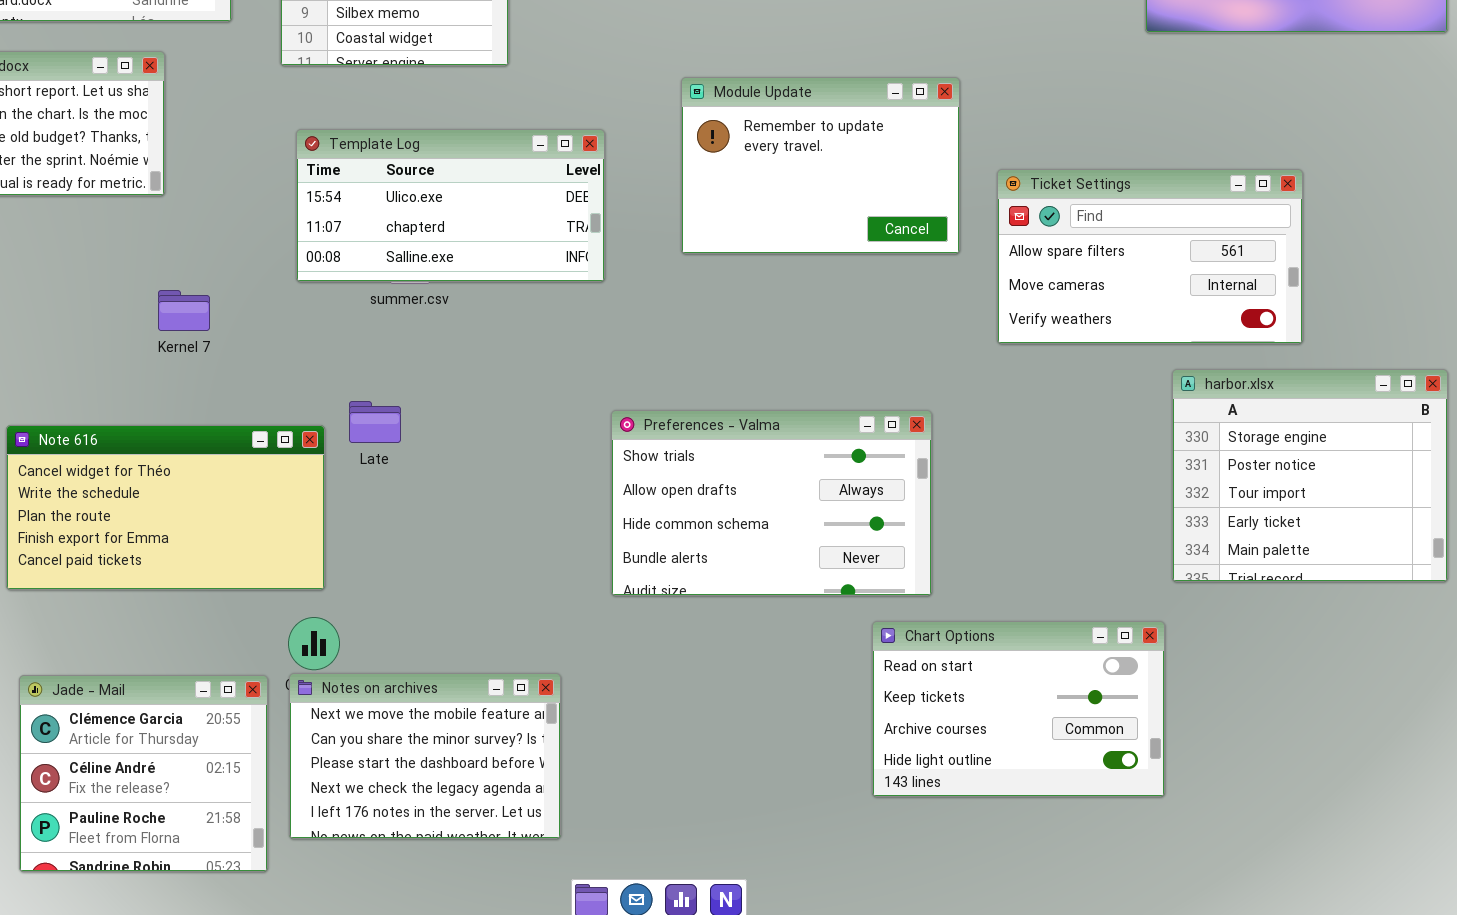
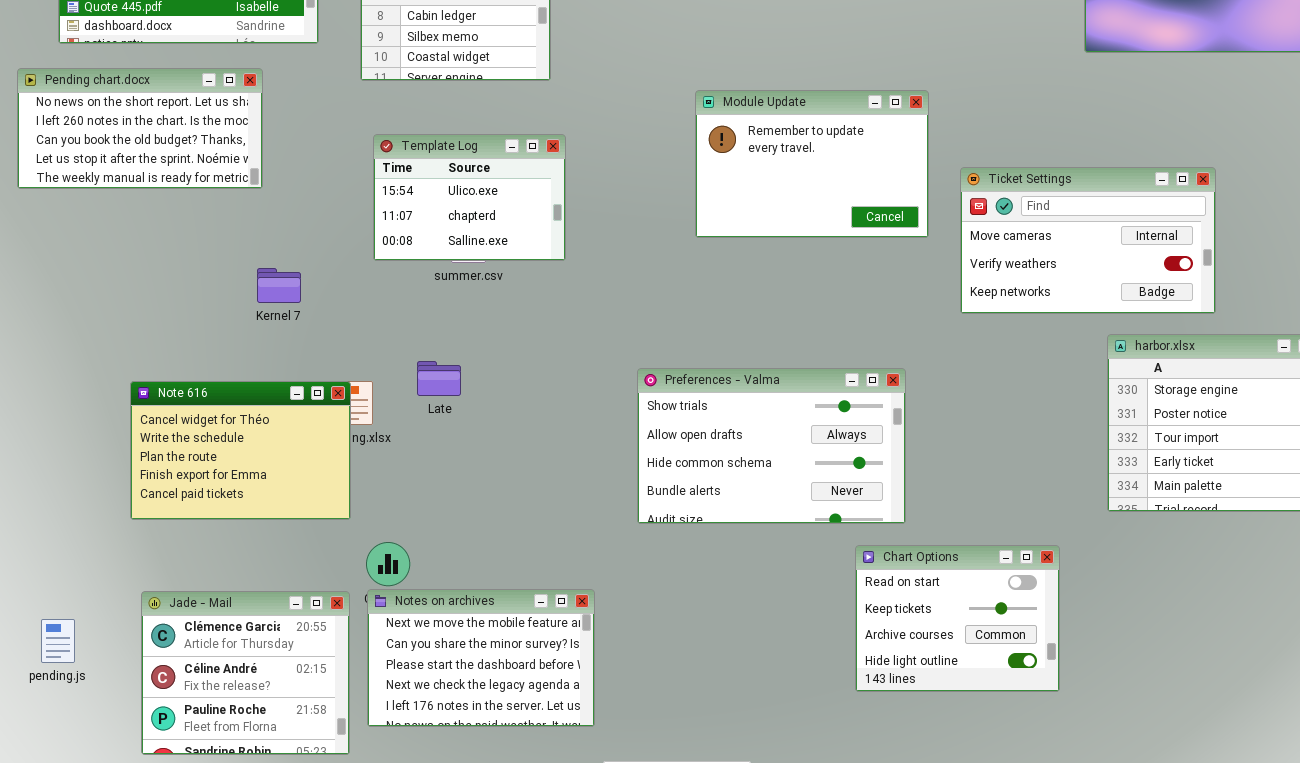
Template Log: [296,129,605,282] -> [373,134,566,261], resized
Ticket Settings: [997,169,1303,344] -> [960,167,1216,314], scrolled down 1 row
Note 616: [6,425,325,590] -> [130,381,351,520], resized
Chart Options: [872,621,1165,797] -> [855,545,1060,692], resized

